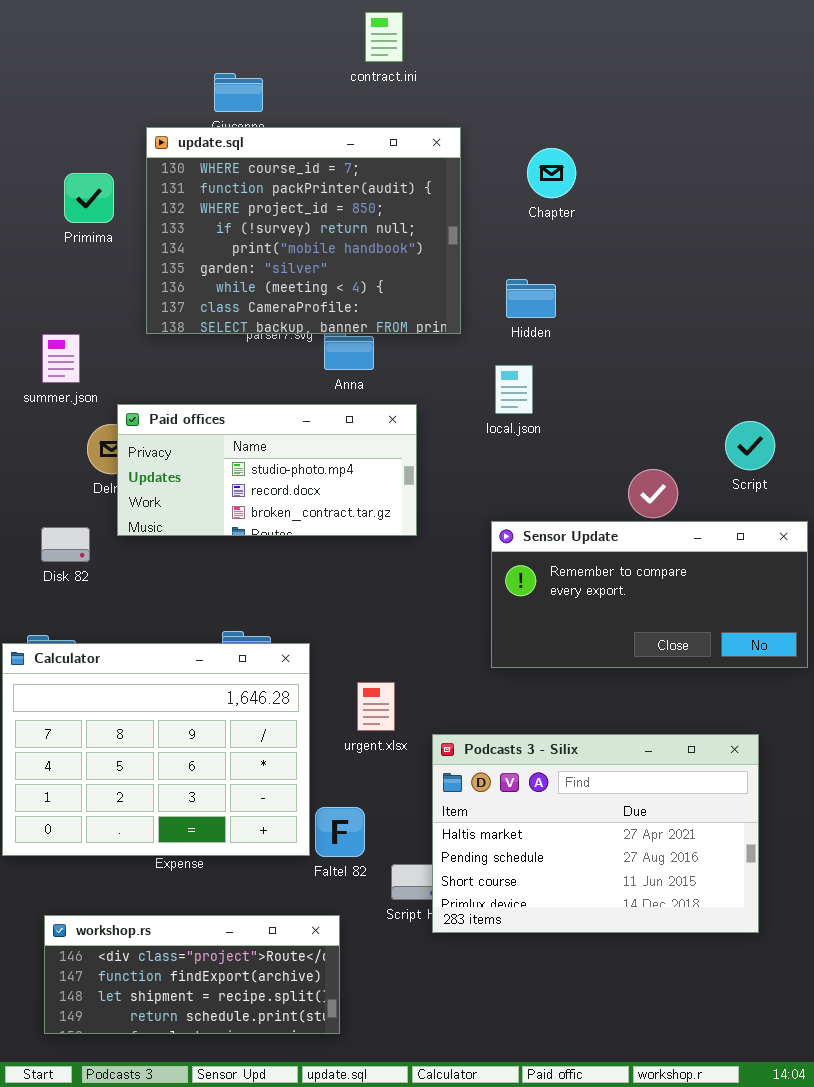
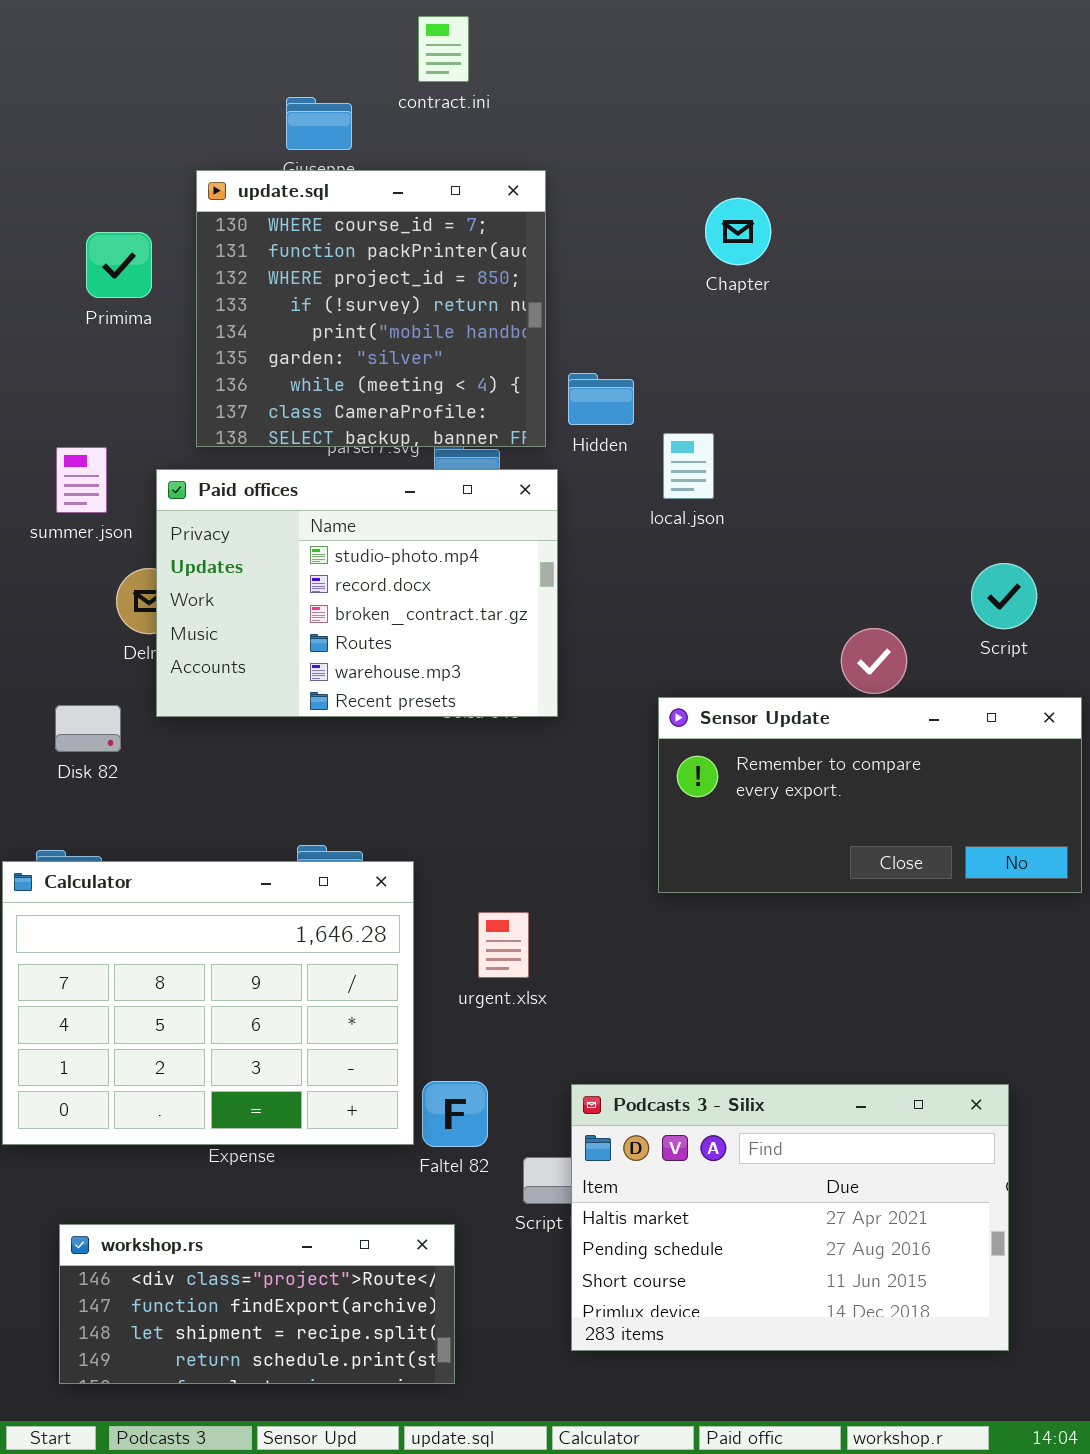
contract.ini: [365,12,403,62] -> [418,16,469,82], moved
update.sql: [146,127,461,334] -> [196,170,546,447], resized
Hidden: [506,279,556,318] -> [568,373,634,425], moved
local.json: [495,365,533,414] -> [663,433,714,499], moved
Paid offices: [117,404,417,536] -> [156,469,558,717], resized
Podcasts 3 - Silix: [432,734,759,933] -> [571,1084,1009,1351], moved

